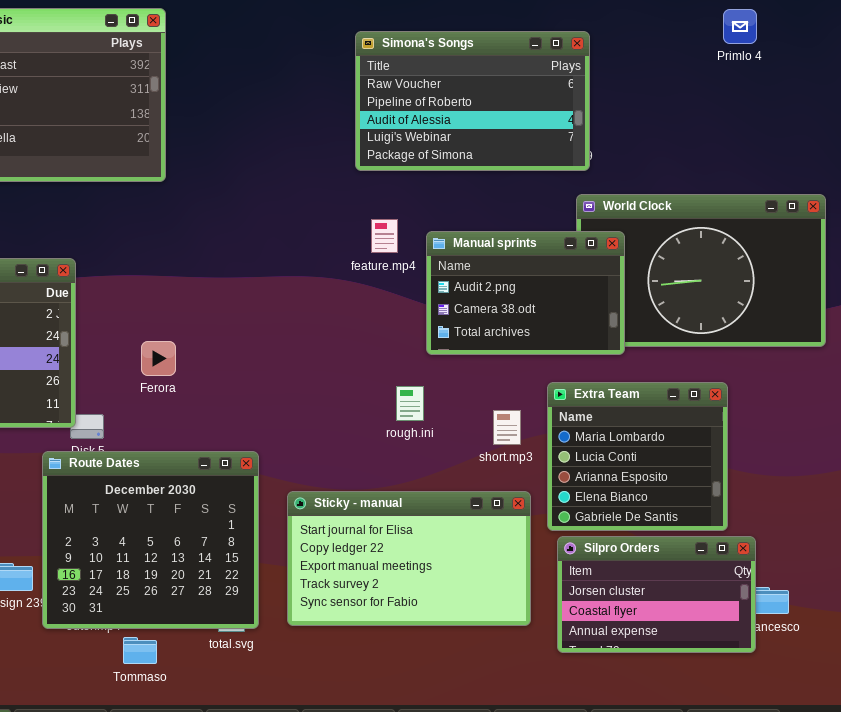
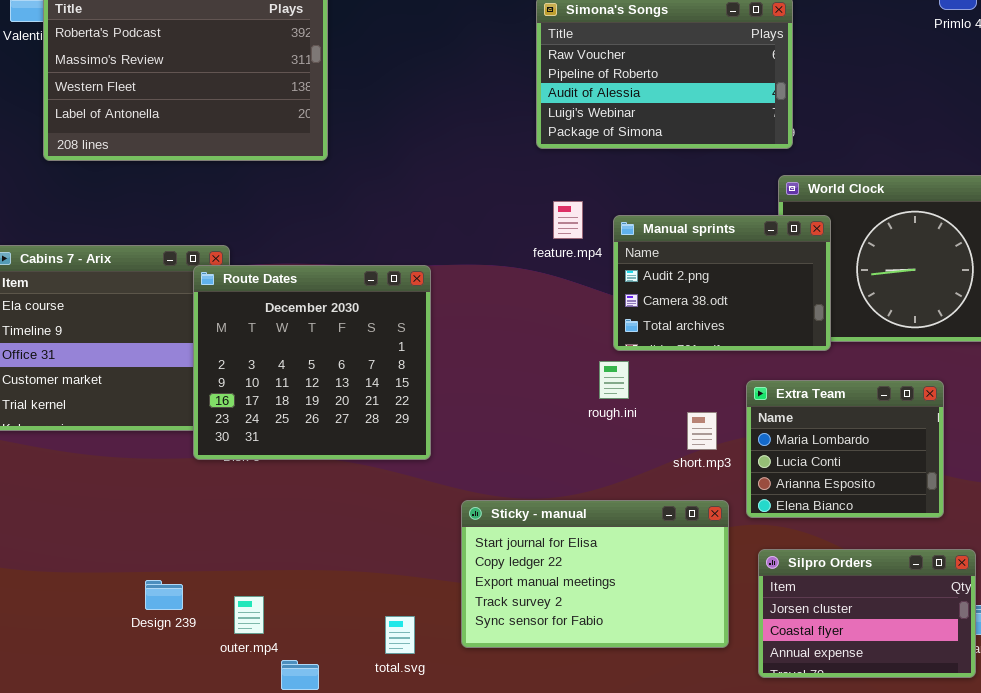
Extra Team: [547,382,728,531] -> [746,380,944,518], resized
rough.ini: [396,386,424,421] -> [599,361,629,399], moved
Route Dates: [42,451,259,629] -> [193,265,431,460], moved

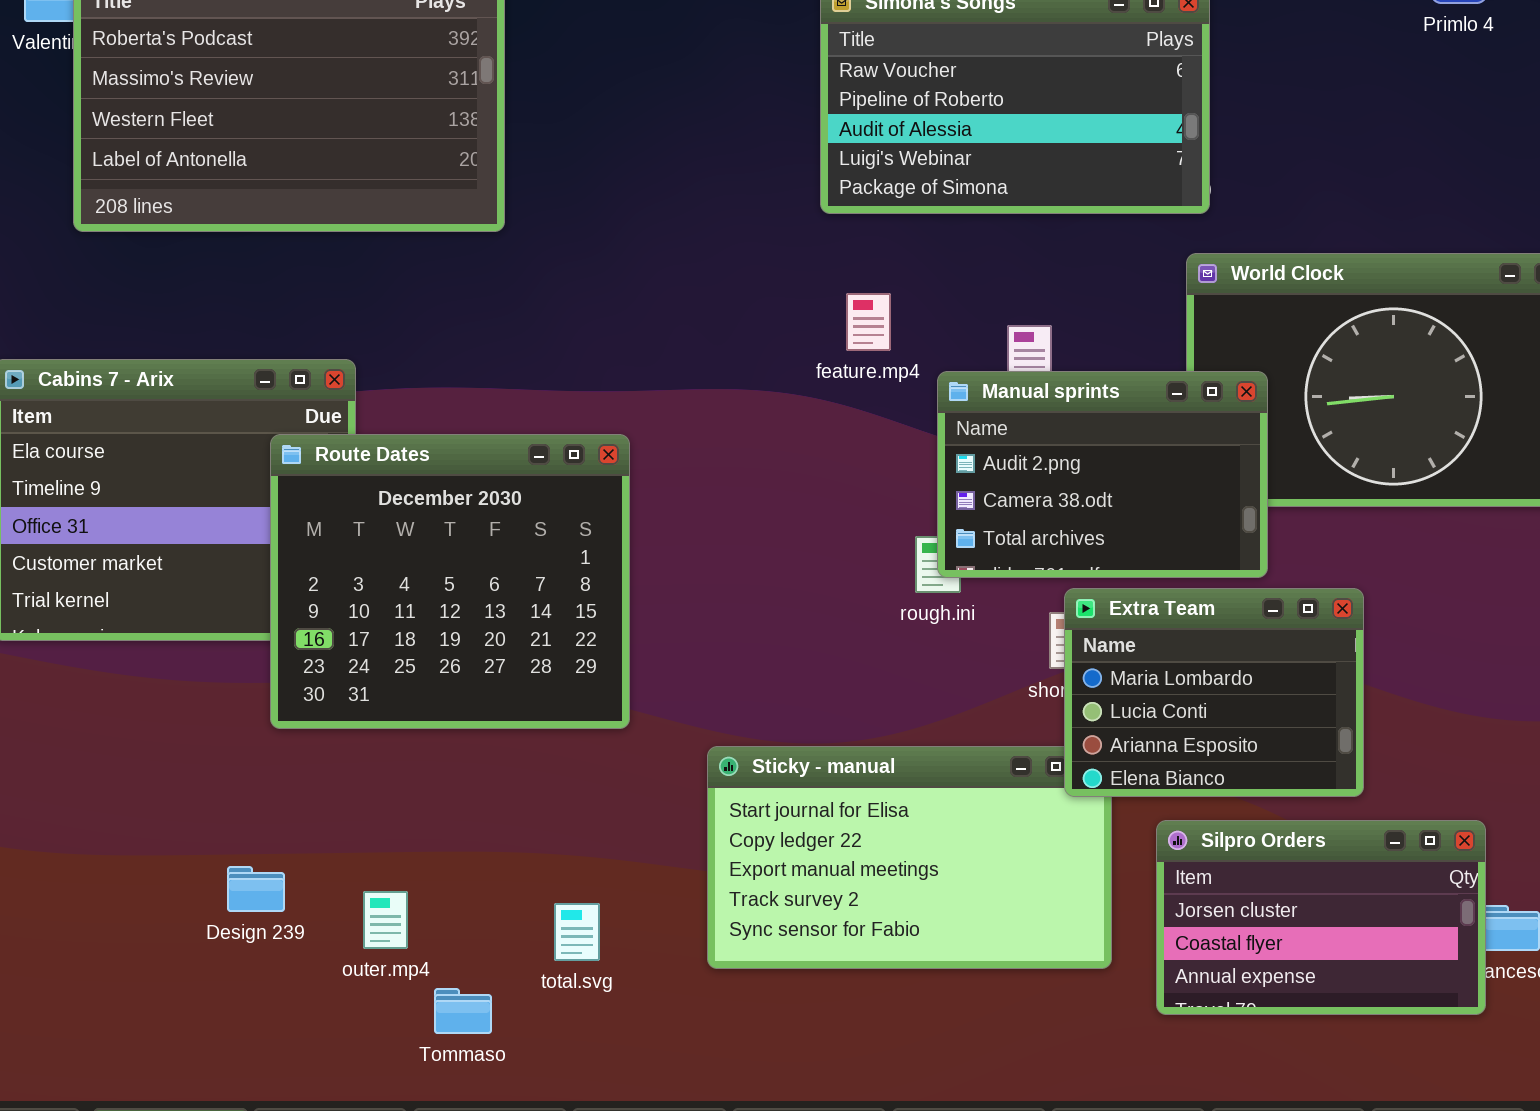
Manual sprints: [613,215,831,351] -> [937,371,1268,578], moved
Route Dates: [193,265,431,460] -> [270,434,630,729], moved
Extra Team: [746,380,944,518] -> [1064,588,1364,797], moved
total.svg: [385,616,415,654] -> [554,903,600,961], moved

